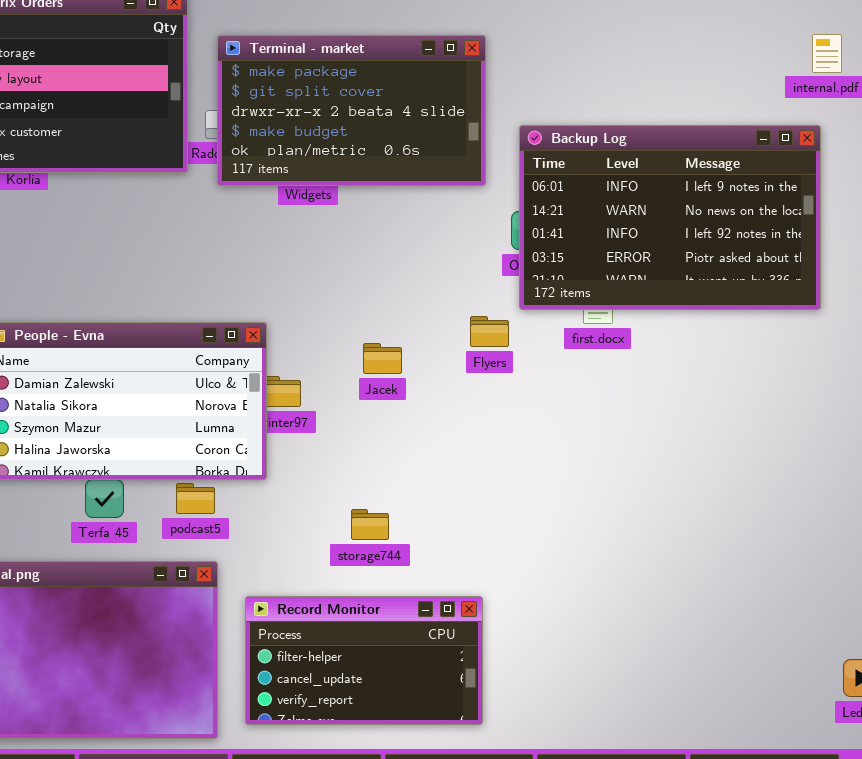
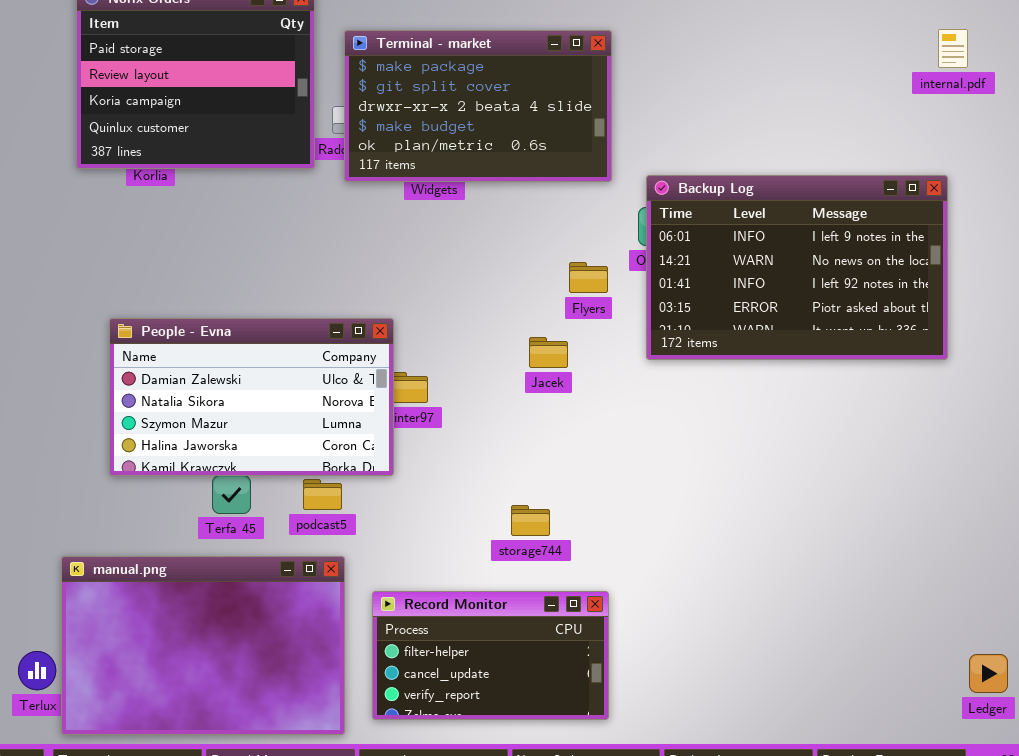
Backup Log: [519,125,821,310] -> [646,175,948,360], moved
Flyers: [470,316,509,347] -> [569,262,608,293], moved
Jacek: [363,343,402,374] -> [529,337,568,368], moved
storage744: [351,509,389,540] -> [511,505,550,536], moved

